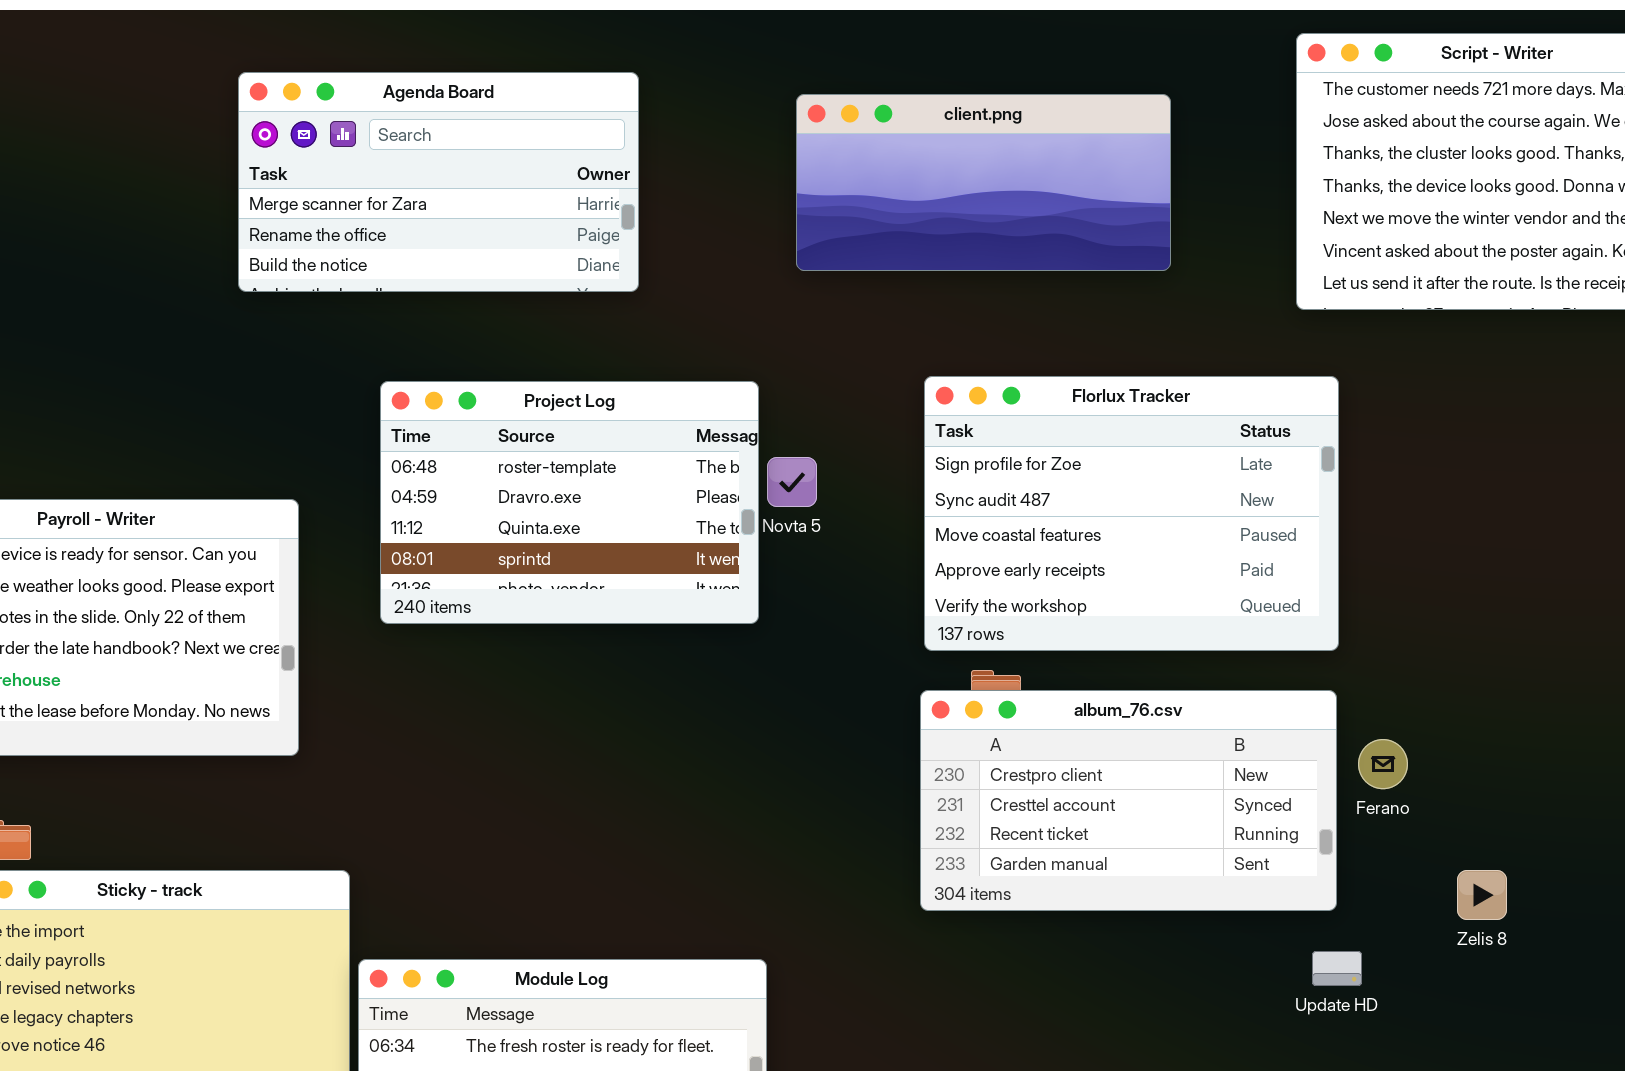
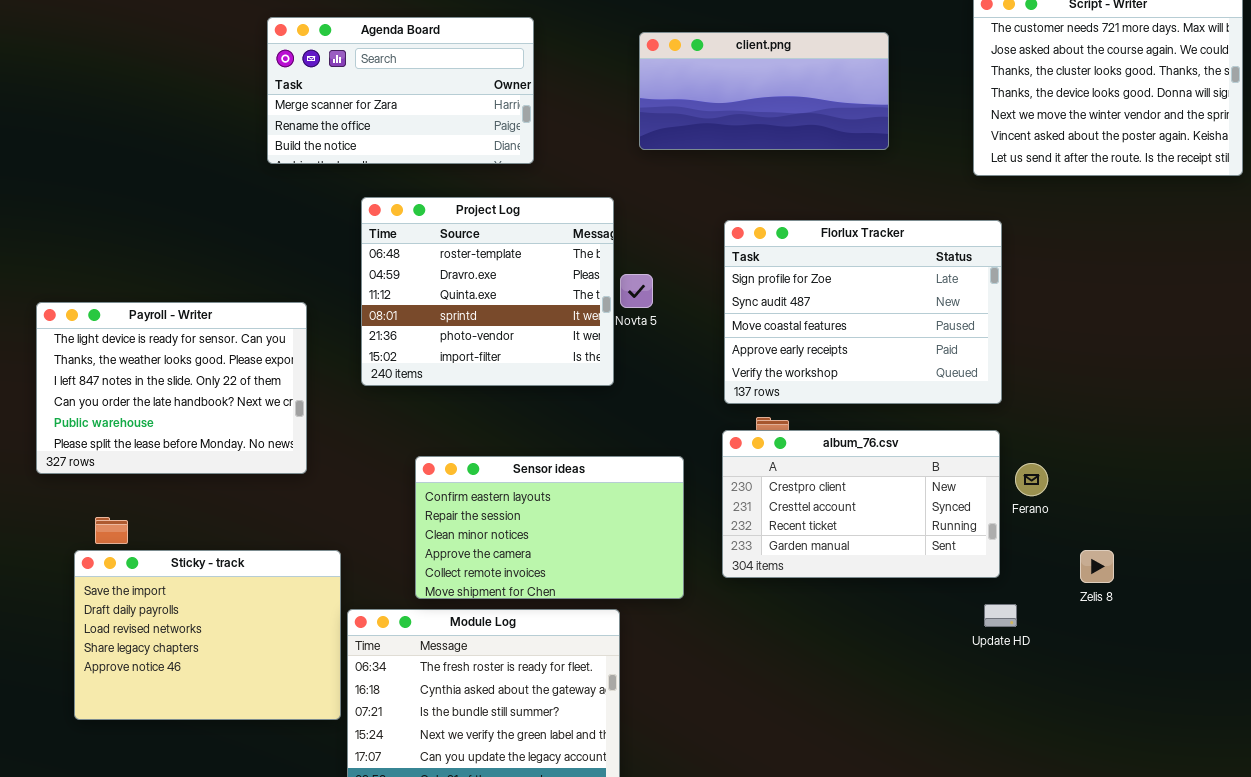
Project Log: [380,381,759,624] -> [361,197,614,386], resized
Sensor ideas: none -> [415,456,684,599], opened

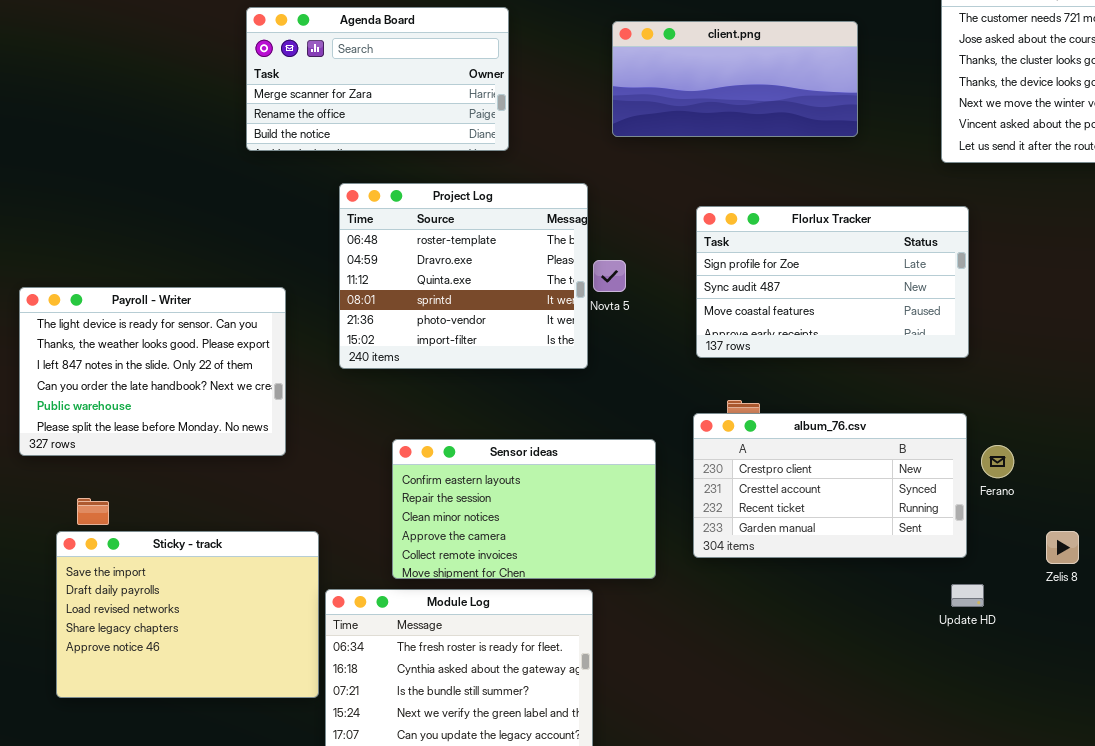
Florlux Tracker: [724,220,1002,404] -> [696,206,969,358], resized

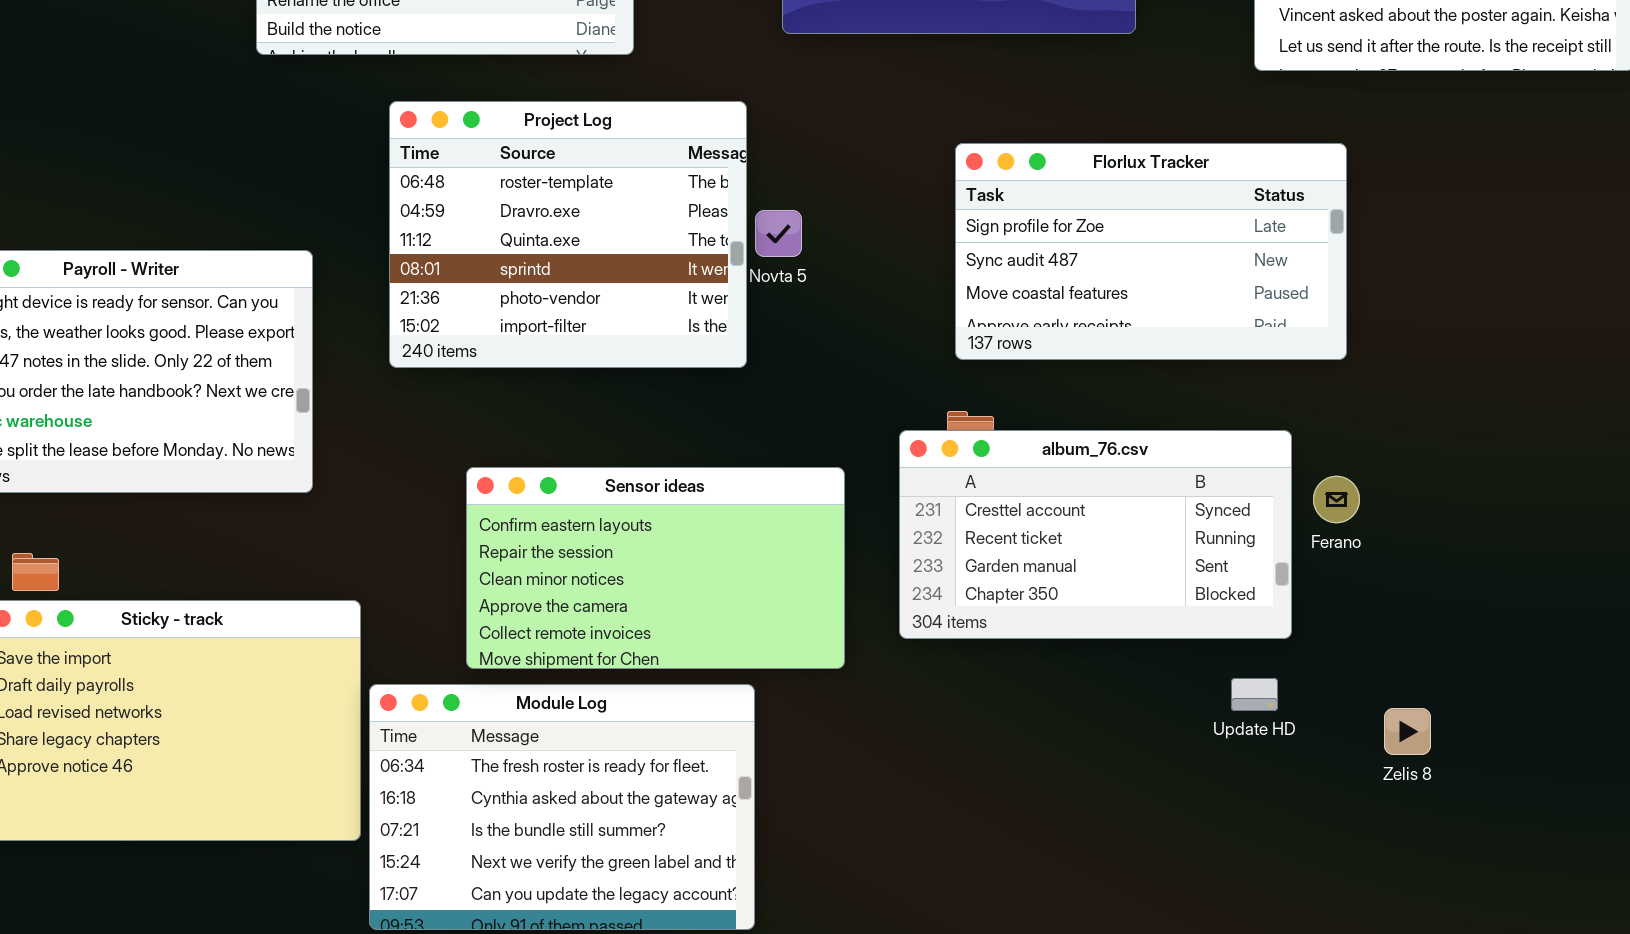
Florlux Tracker: [696,206,969,358] -> [955,143,1347,360], moved
album_76.csv: [693,413,967,558] -> [899,430,1292,639], scrolled down 1 row
Zelis 8: [1046,531,1079,564] -> [1384,708,1431,755], moved
Update HD: [951,584,984,607] -> [1231,678,1278,711], moved

